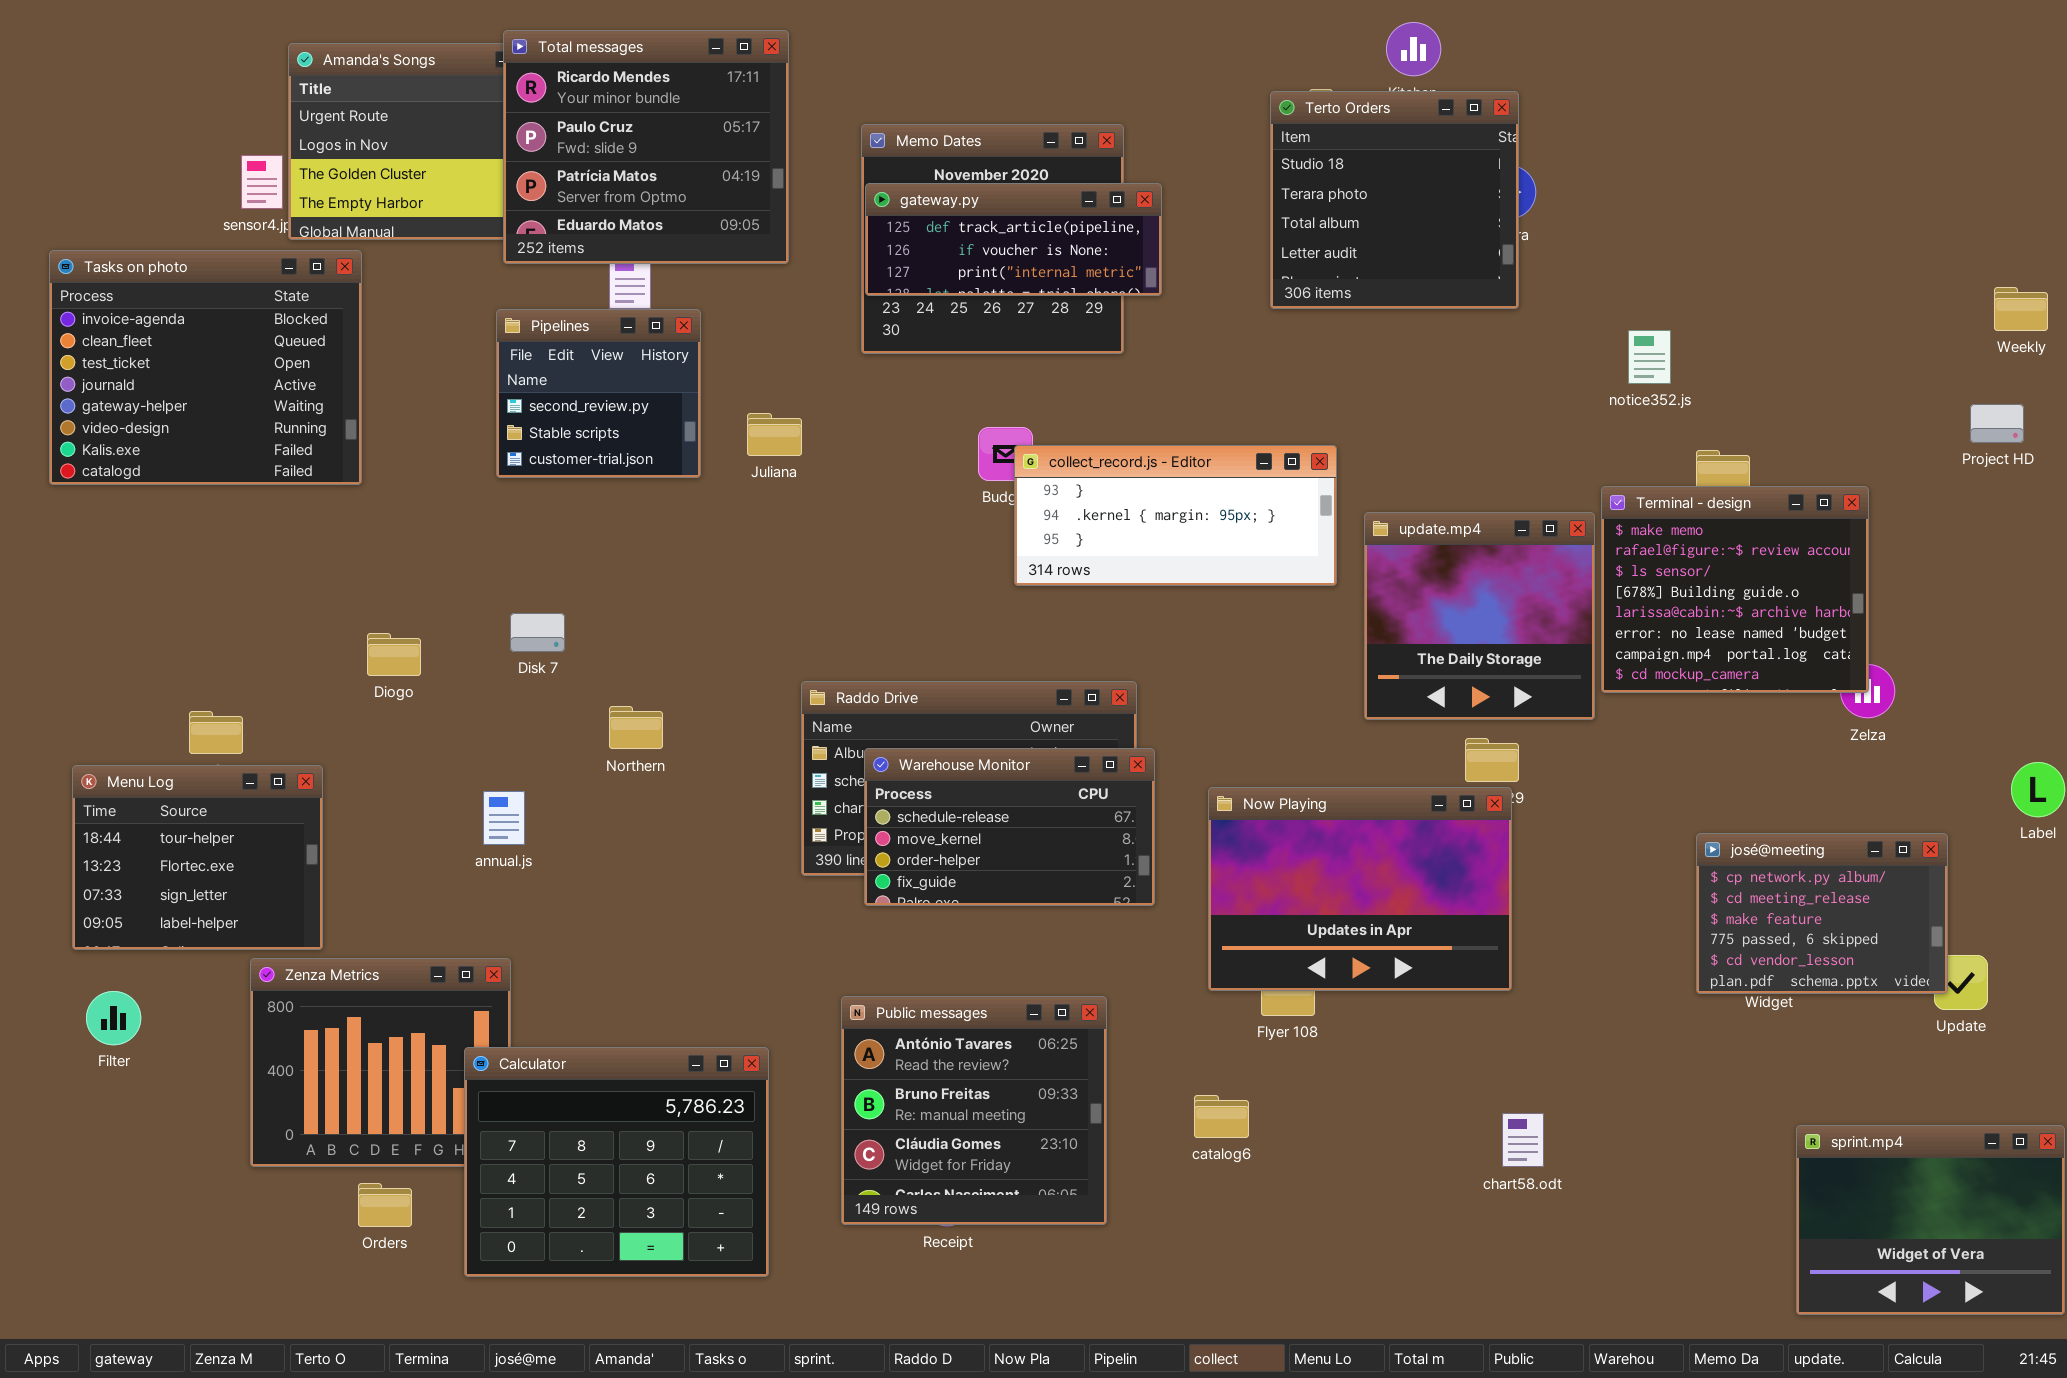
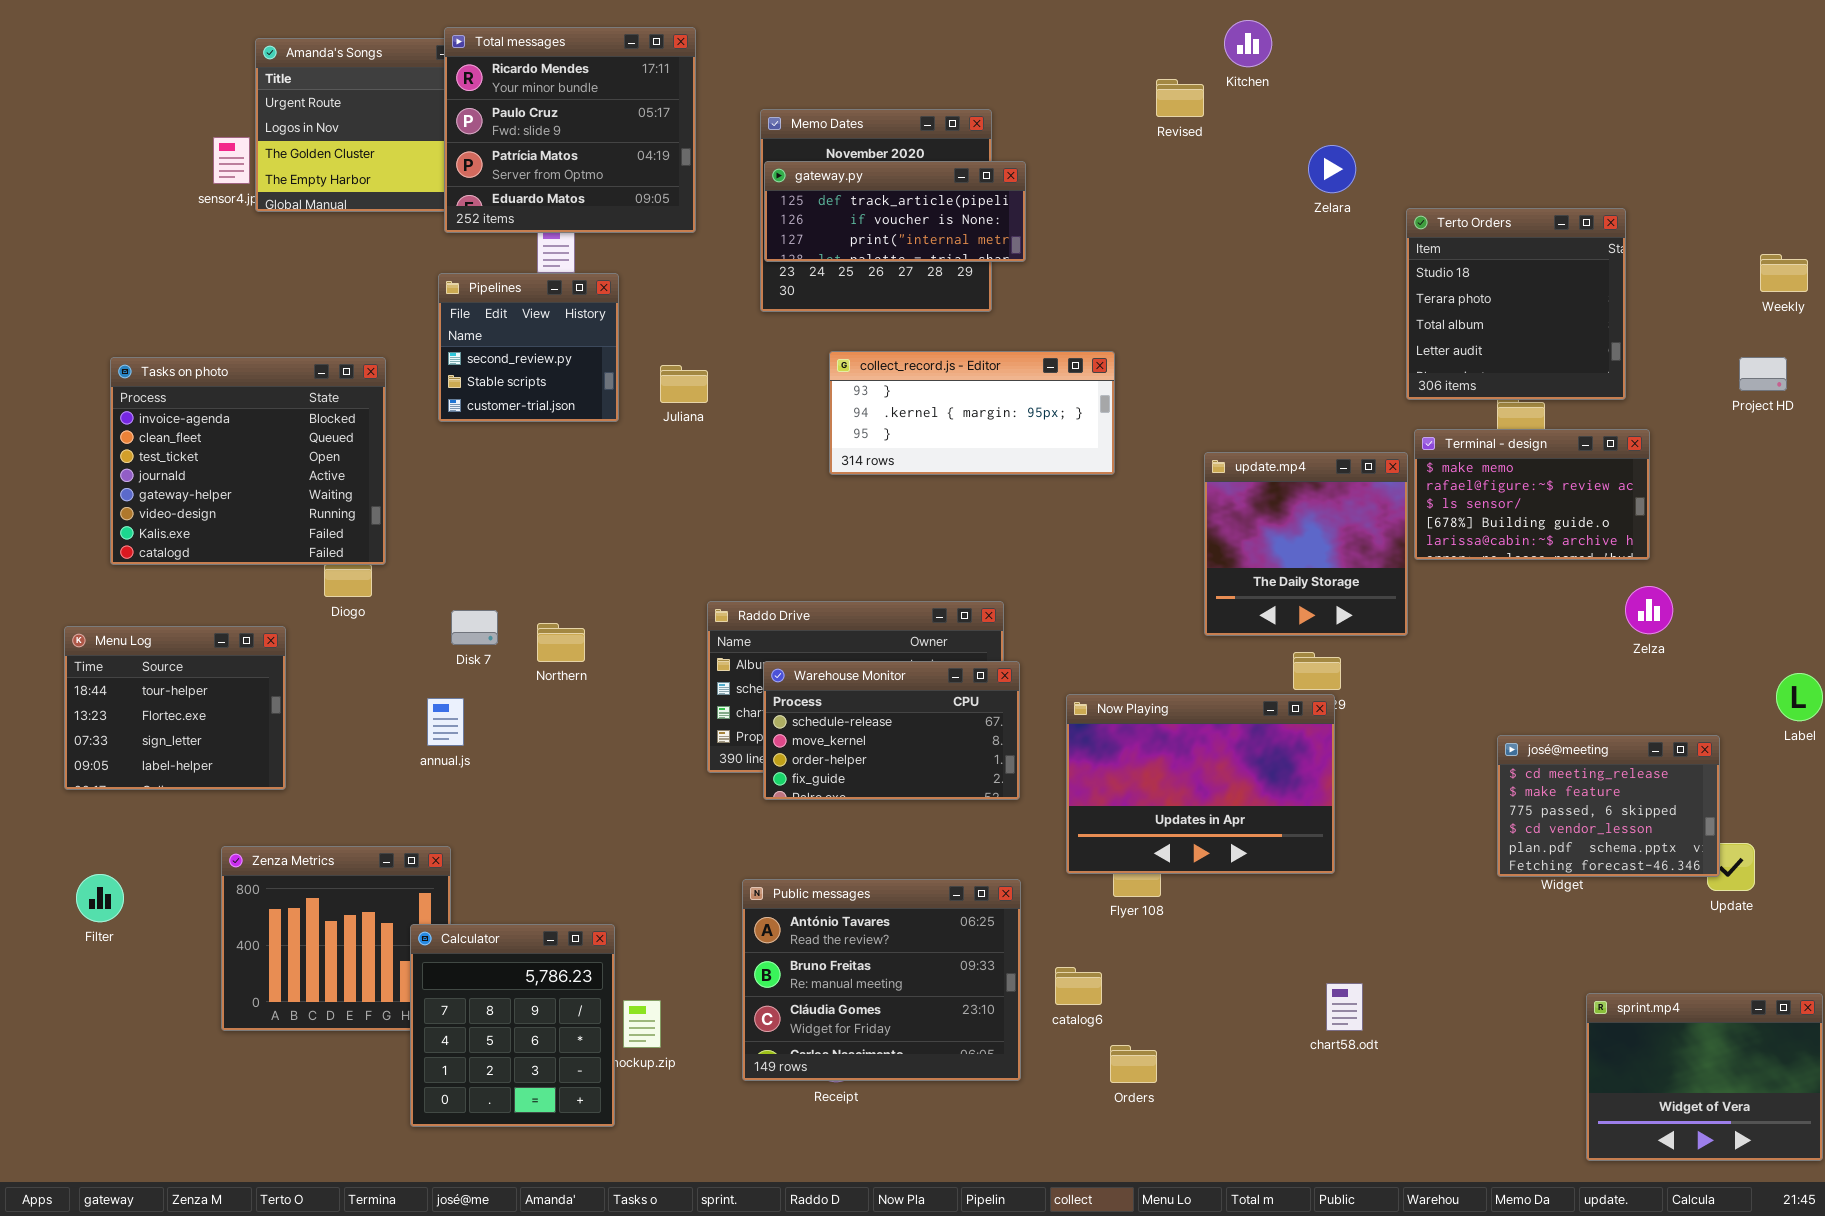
Terto Orders: [1270,91,1519,309] -> [1406,208,1626,400], moved
Tasks on photo: [49,250,362,485] -> [110,357,386,565], moved
collect_record.js - Editor: [1014,445,1337,586] -> [829,351,1115,475], moved
Terminal - design: [1601,486,1869,693] -> [1414,429,1650,560], resized
Disk 7: [510,613,565,652] -> [451,610,498,645], moved
Menu Log: [72,765,323,950] -> [64,626,286,790], moved
josé@meeting: [1696,833,1948,994] -> [1497,735,1720,877], scrolled down 1 row
Public messages: [841,996,1107,1225] -> [742,879,1021,1081], resized
Calculator: [464,1047,769,1277] -> [410,924,615,1127], resized
Orders: [358,1183,412,1227] -> [1110,1045,1157,1083], moved

